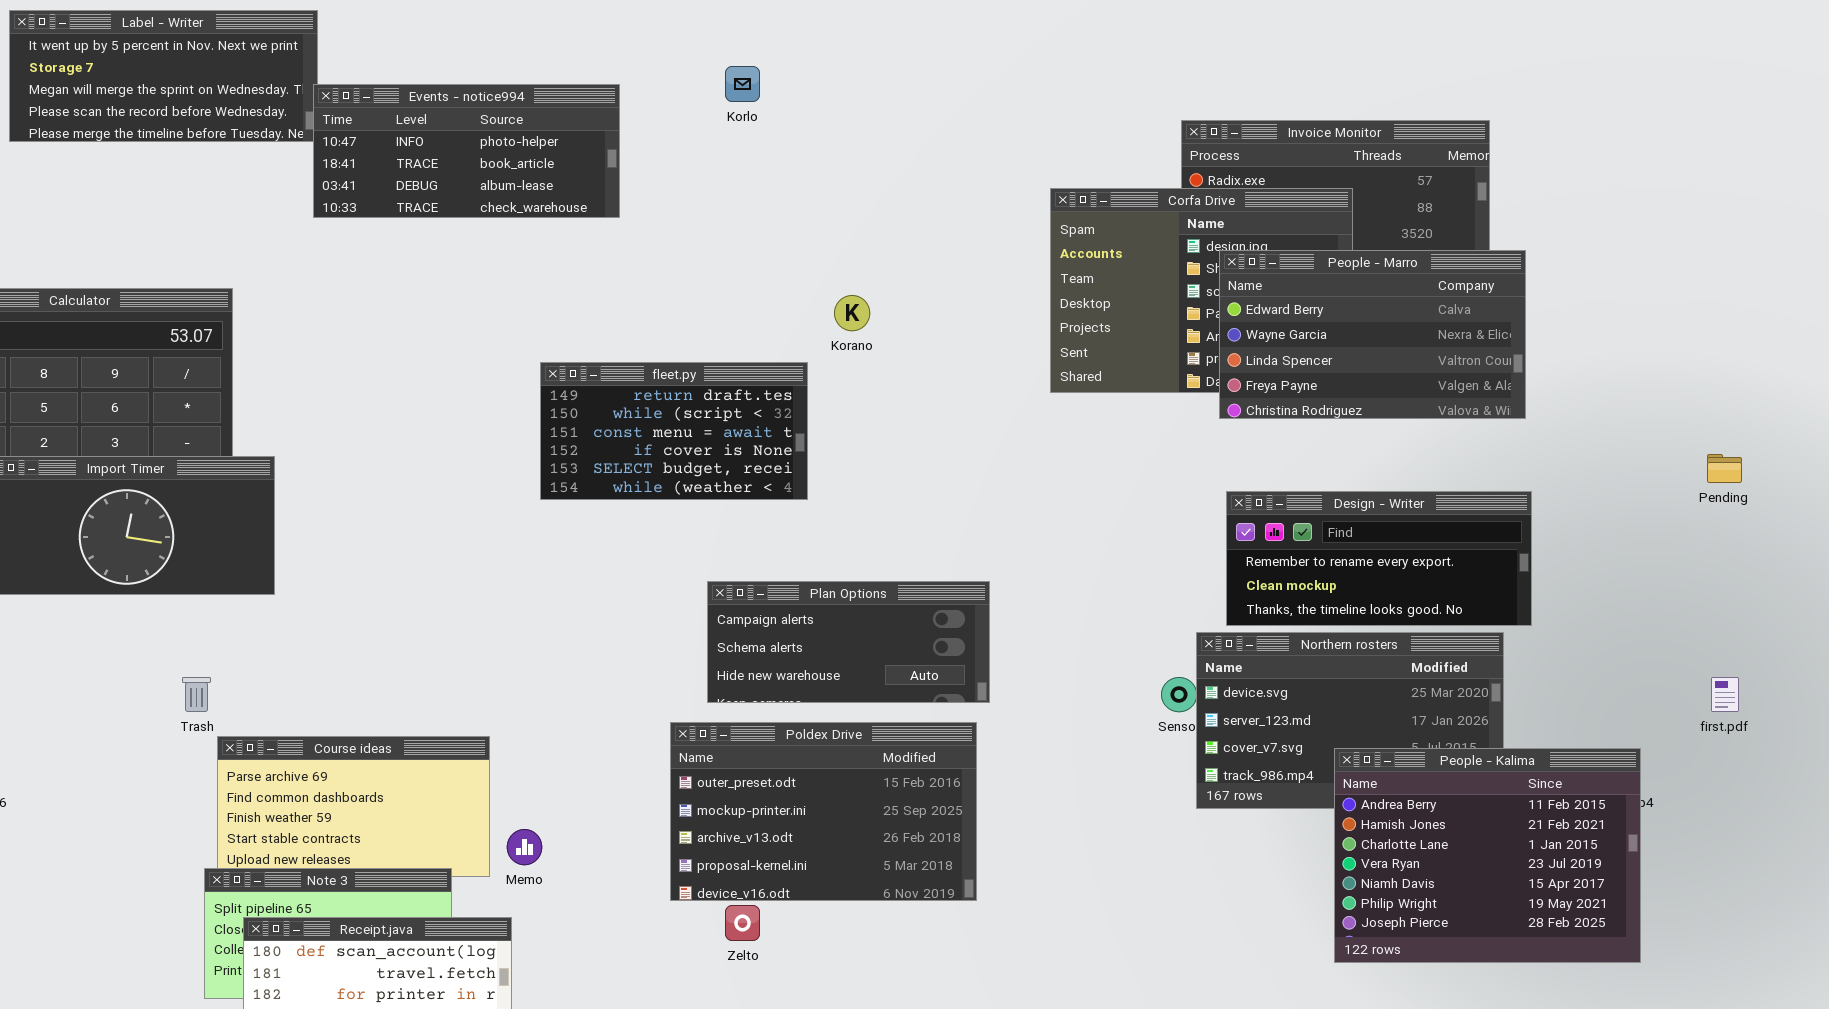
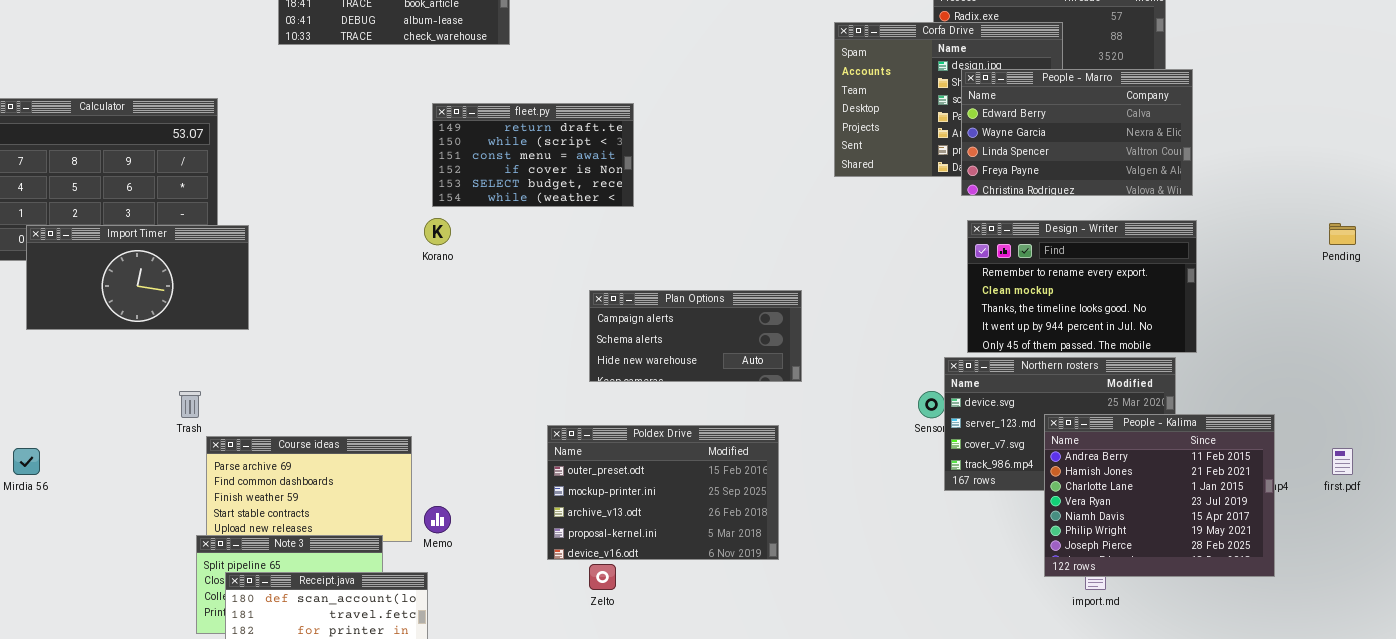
Korano: [834,295,870,331] -> [424,218,451,245], moved
fleet.py: [540,362,808,500] -> [432,103,634,207], moved
Design - Writer: [1226,491,1532,626] -> [967,220,1197,353], resized
Plan Options: [707,581,990,703] -> [589,290,802,382], moved
first.pdf: [1711,677,1739,712] -> [1332,448,1353,475], moved
People - Kalima: [1334,748,1641,963] -> [1044,414,1275,577], moved

